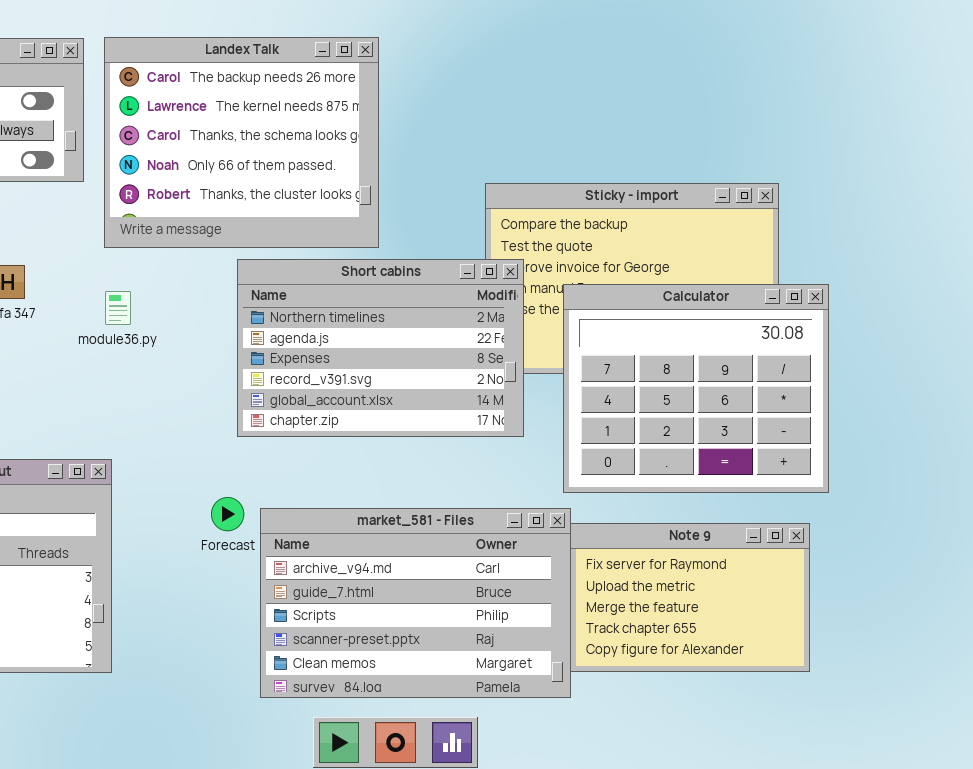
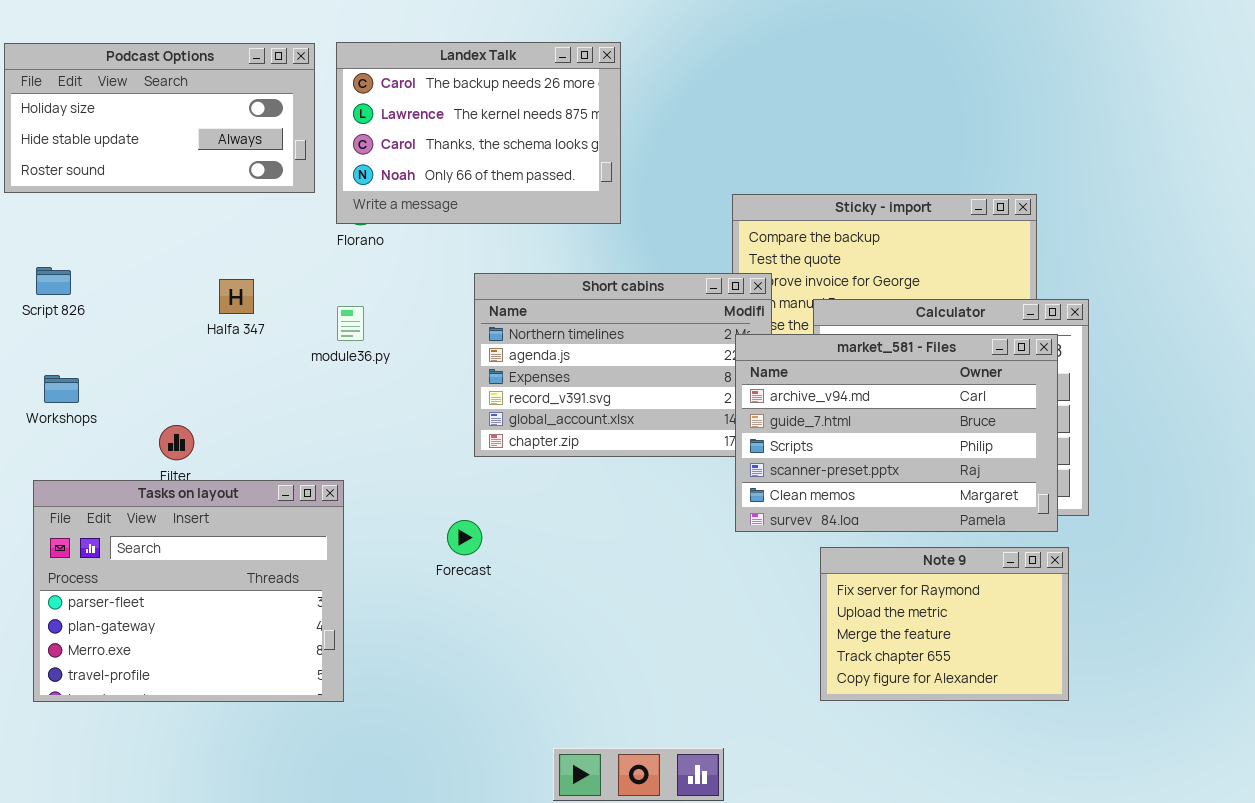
Landex Talk: [104,37,379,248] -> [336,42,621,224], resized
market_581 - Files: [260,508,571,698] -> [735,334,1058,532], moved

